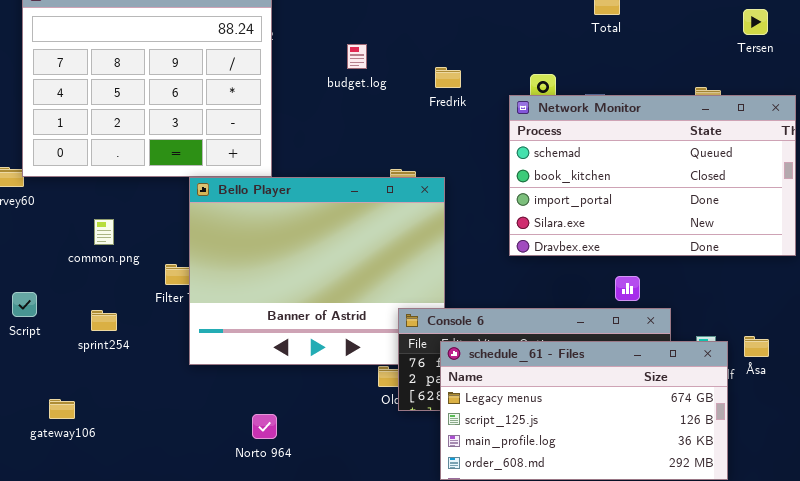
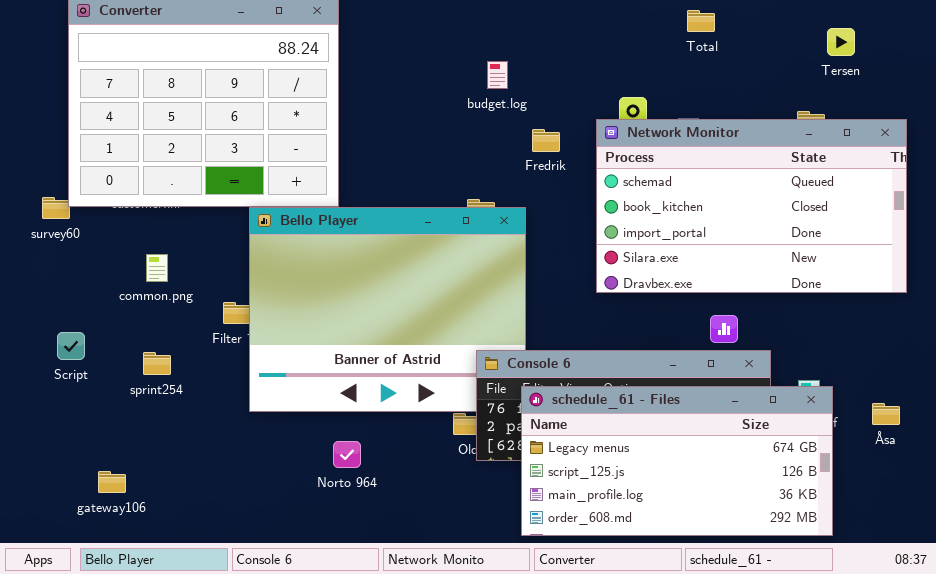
Tersen: [743,9,768,35] -> [827,28,855,56], moved
budget.log: [347,44,367,69] -> [487,61,508,89], moved
Fredrik: [435,67,461,88] -> [532,129,560,152], moved
Åsa: [744,336,769,357] -> [872,403,900,425], moved
gateway106: [49,399,75,419] -> [98,471,126,493], moved
Norto 964: [252,414,277,439] -> [333,441,361,468], moved

